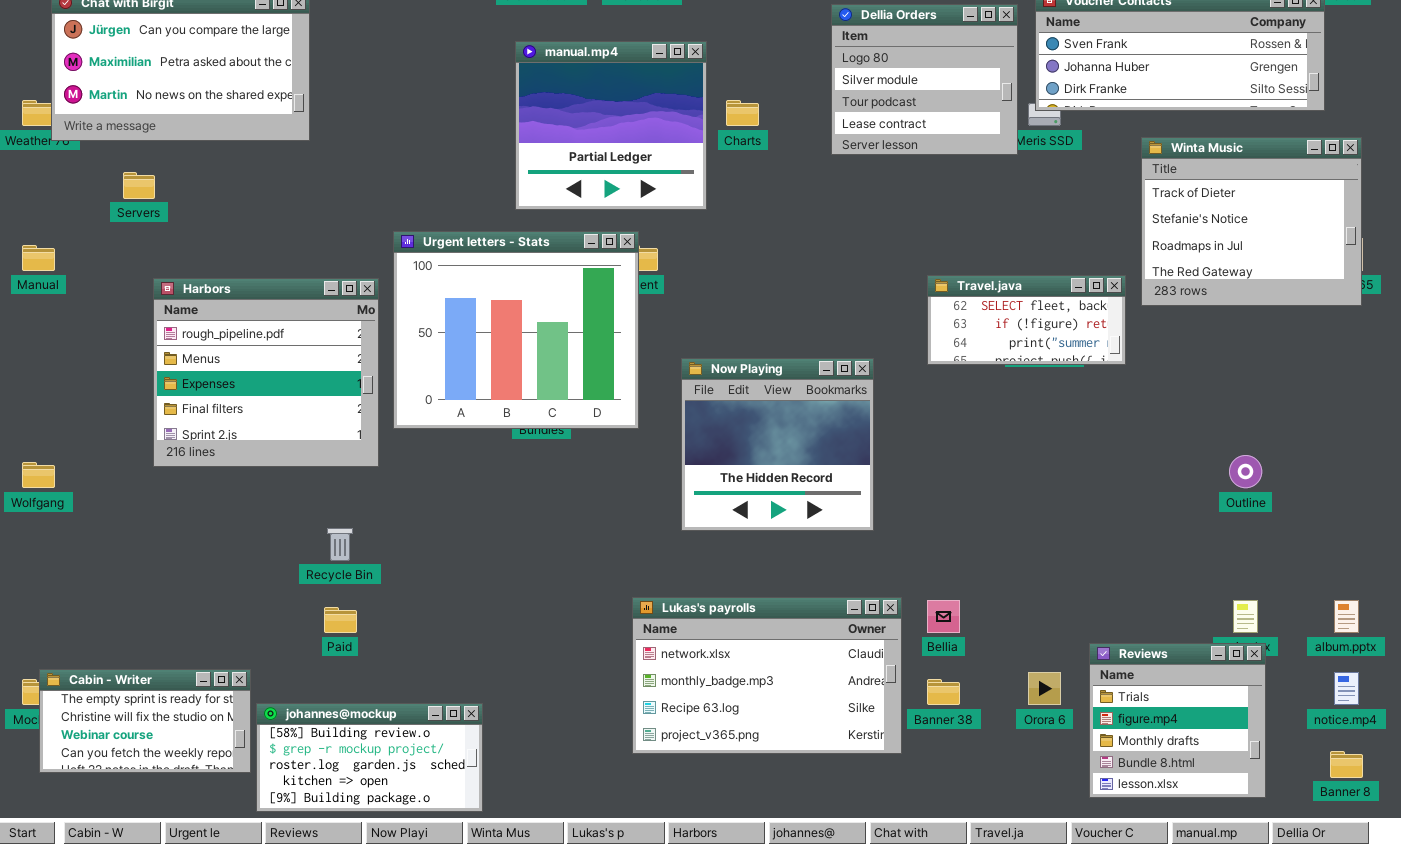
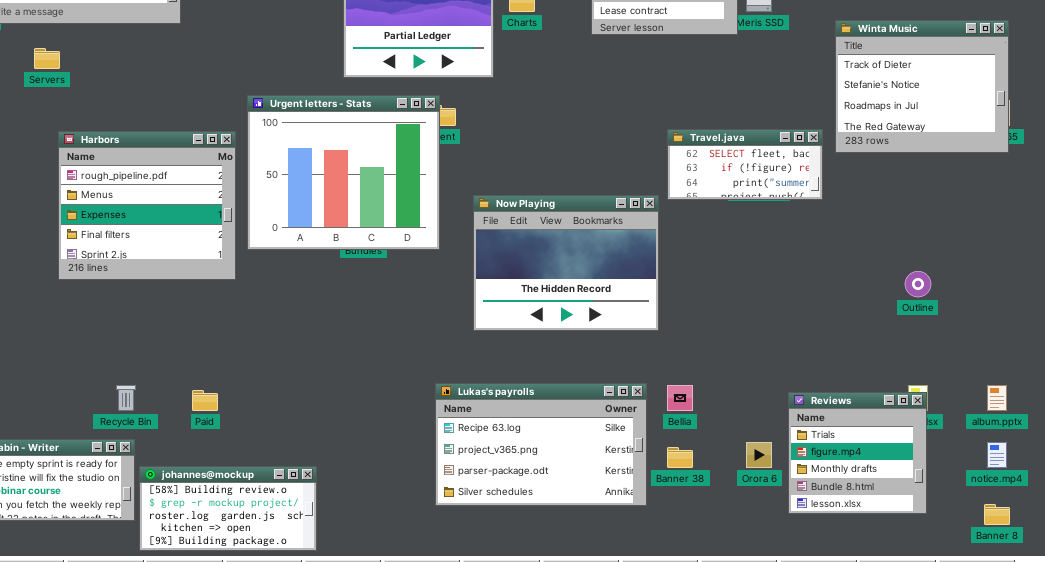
Now Playing: [681,358,874,531] -> [473,195,659,331], resized
Recycle Bin: [327,528,353,561] -> [116,385,136,411], moved
Lukas's payrolls: [632,597,902,754] -> [435,383,647,506], scrolled down 2 rows
Reviews: [1089,643,1266,798] -> [788,392,927,514], moved

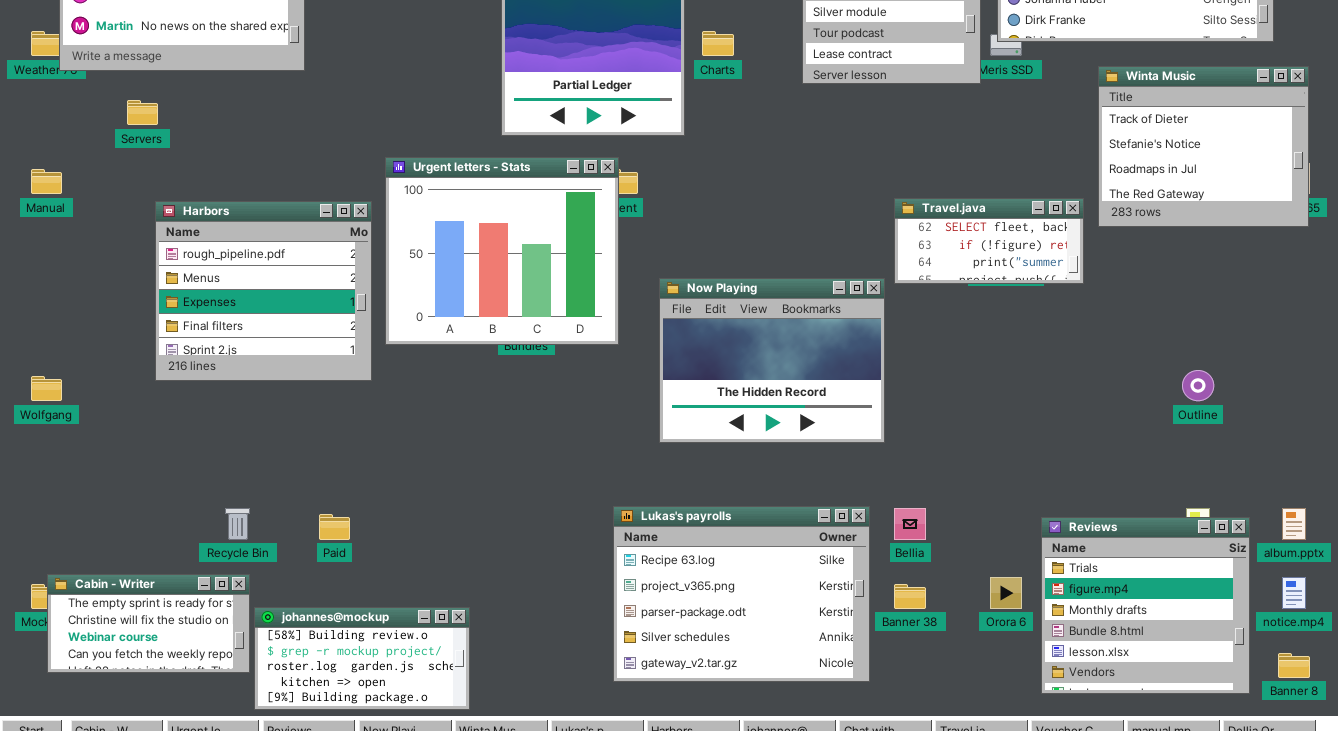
Lukas's payrolls: [435,383,647,506] -> [613,506,870,682], resized
Reviews: [788,392,927,514] -> [1041,517,1250,694], resized

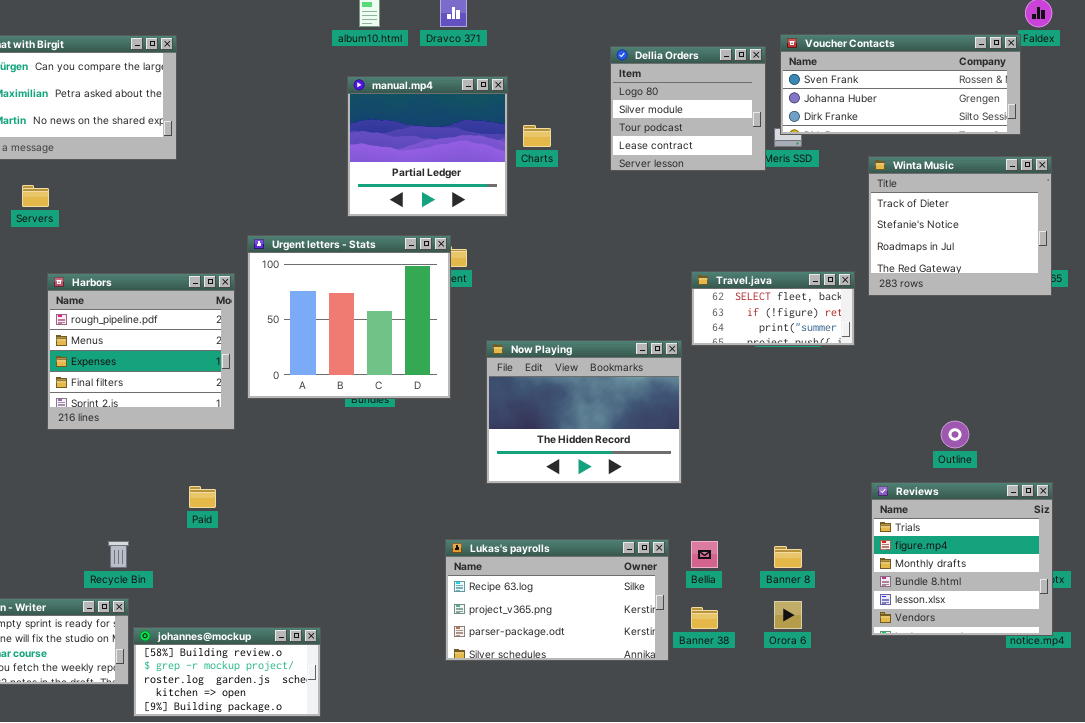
Lukas's payrolls: [613,506,870,682] -> [445,539,669,661], resized
Paid: [319,514,350,540] -> [189,486,216,508], moved
Reviews: [1041,517,1250,694] -> [871,482,1053,636], moved
Banner 8: [1278,653,1310,678] -> [774,546,802,568], moved

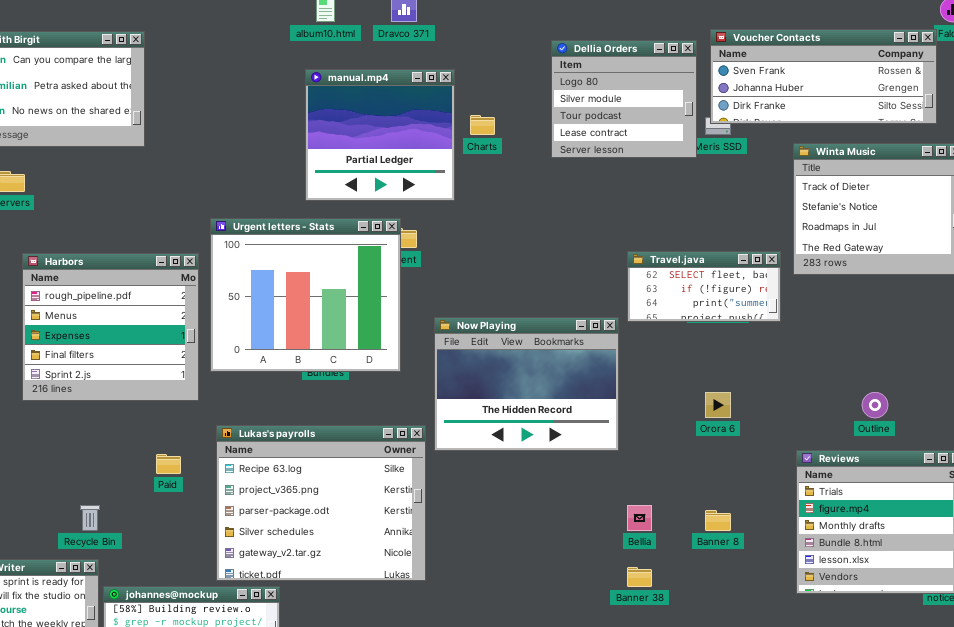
Lukas's payrolls: [445,539,669,661] -> [216,425,426,581], moved, resized
Orora 6: [774,601,802,629] -> [705,392,731,418], moved

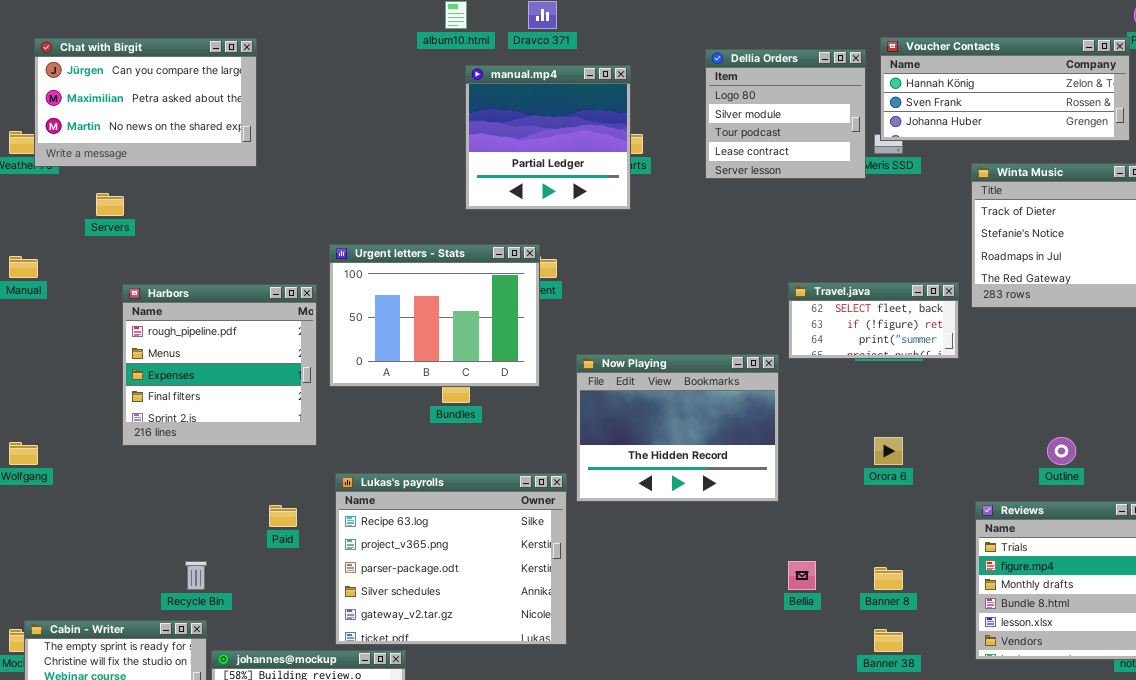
Voucher Contacts: [710,29,937,124] -> [880,37,1130,141], scrolled up 1 row
manual.mp4: [305,69,455,201] -> [465,65,631,210], moved
Urgent letters - Stats: [210,218,401,372] -> [329,244,540,387], resized
Banner 38: [627,567,652,587] -> [874,629,903,652], moved

